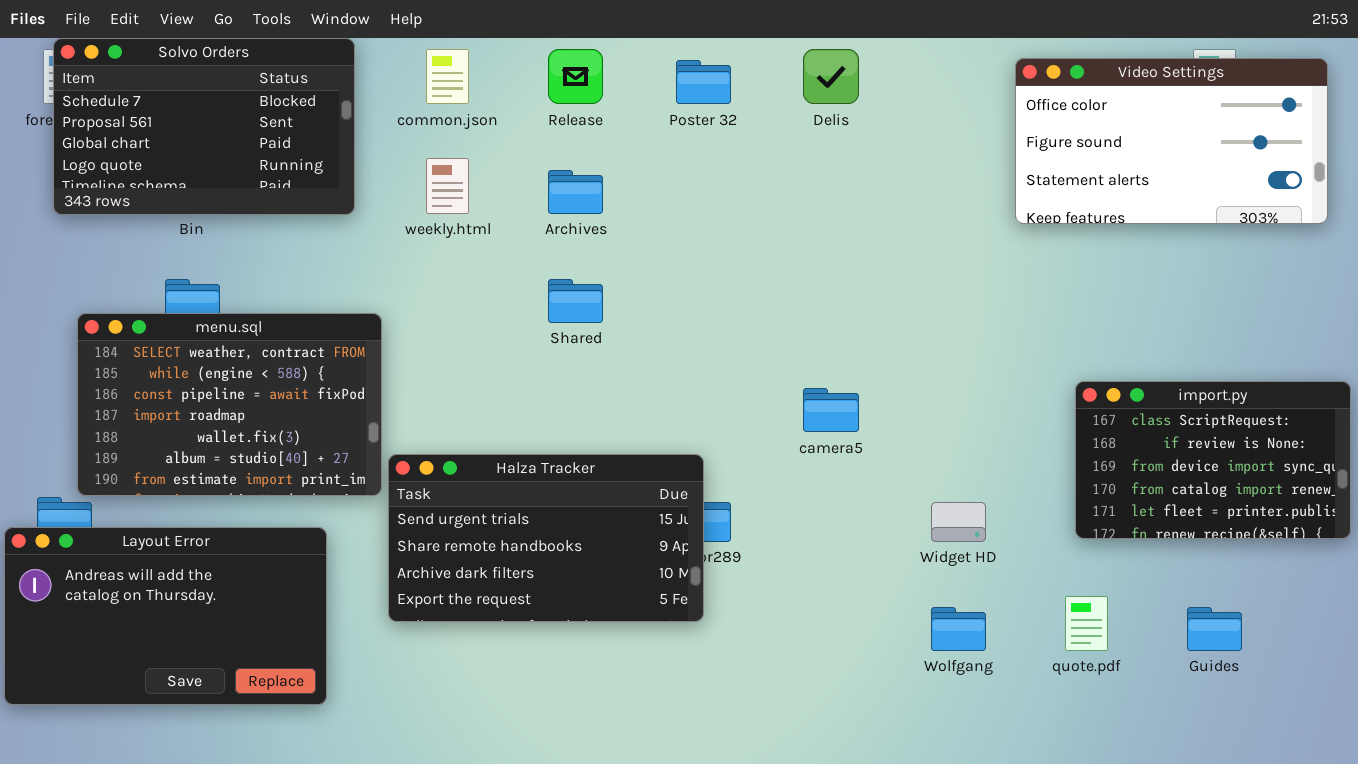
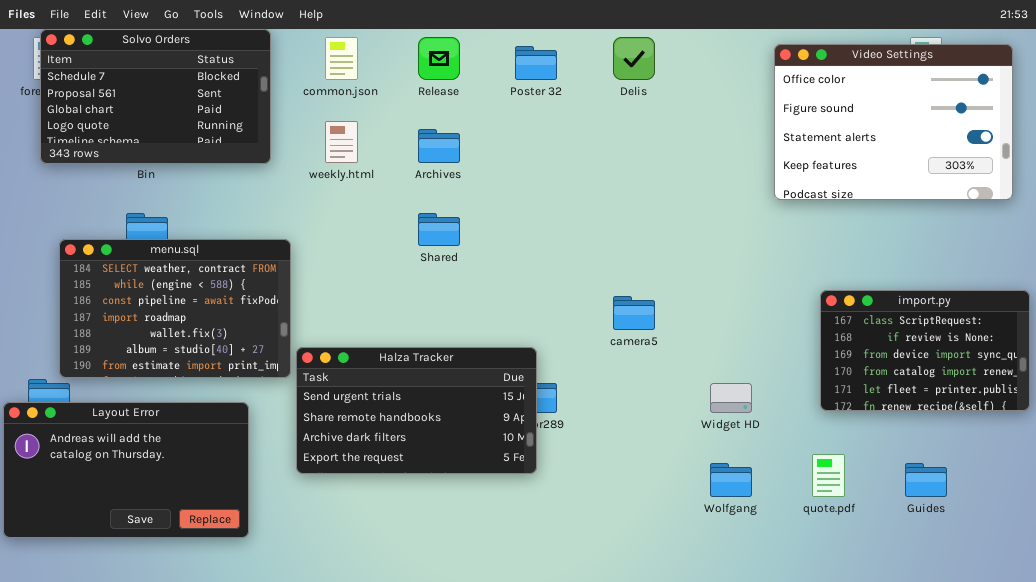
Video Settings: [1015,58,1328,224] -> [774,44,1013,200], resized

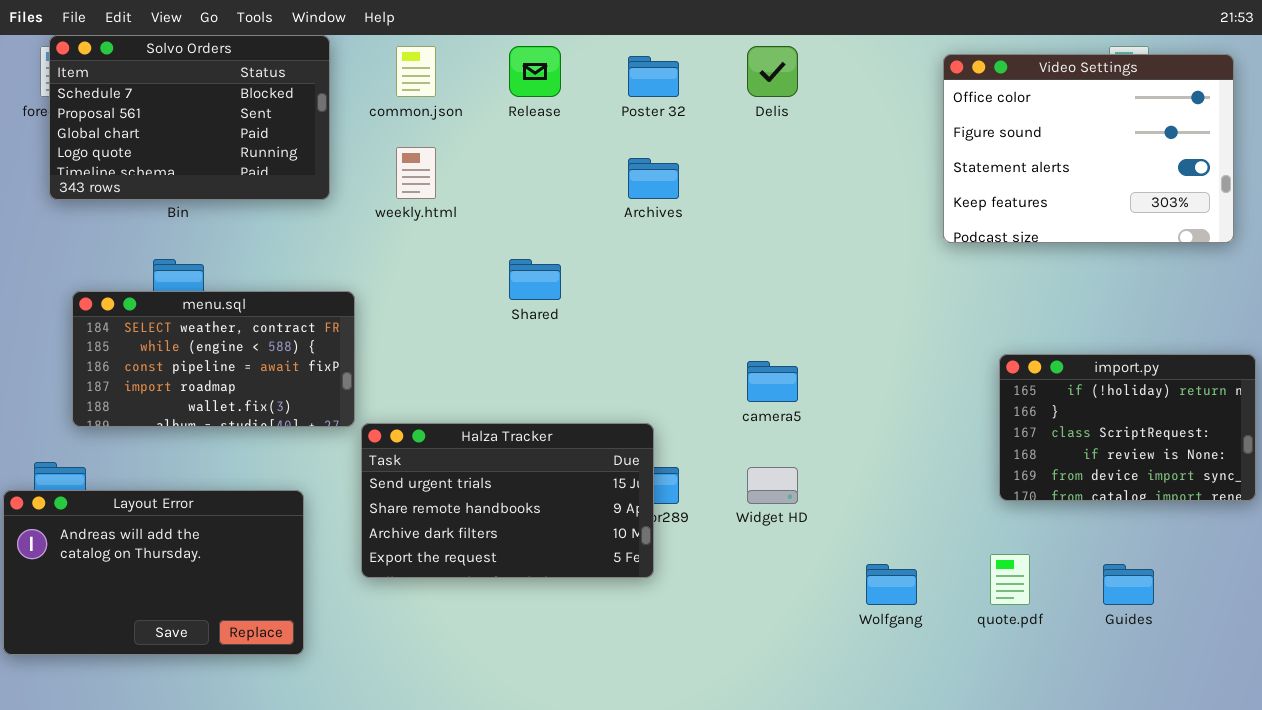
Archives: [418,129,460,163] -> [628,158,679,199], moved
menu.sql: [59,239,291,378] -> [72,291,355,427], resized
import.py: [820,290,1030,411] -> [999,354,1256,501], scrolled up 2 rows
Widget HD: [710,383,752,413] -> [747,467,798,504], moved

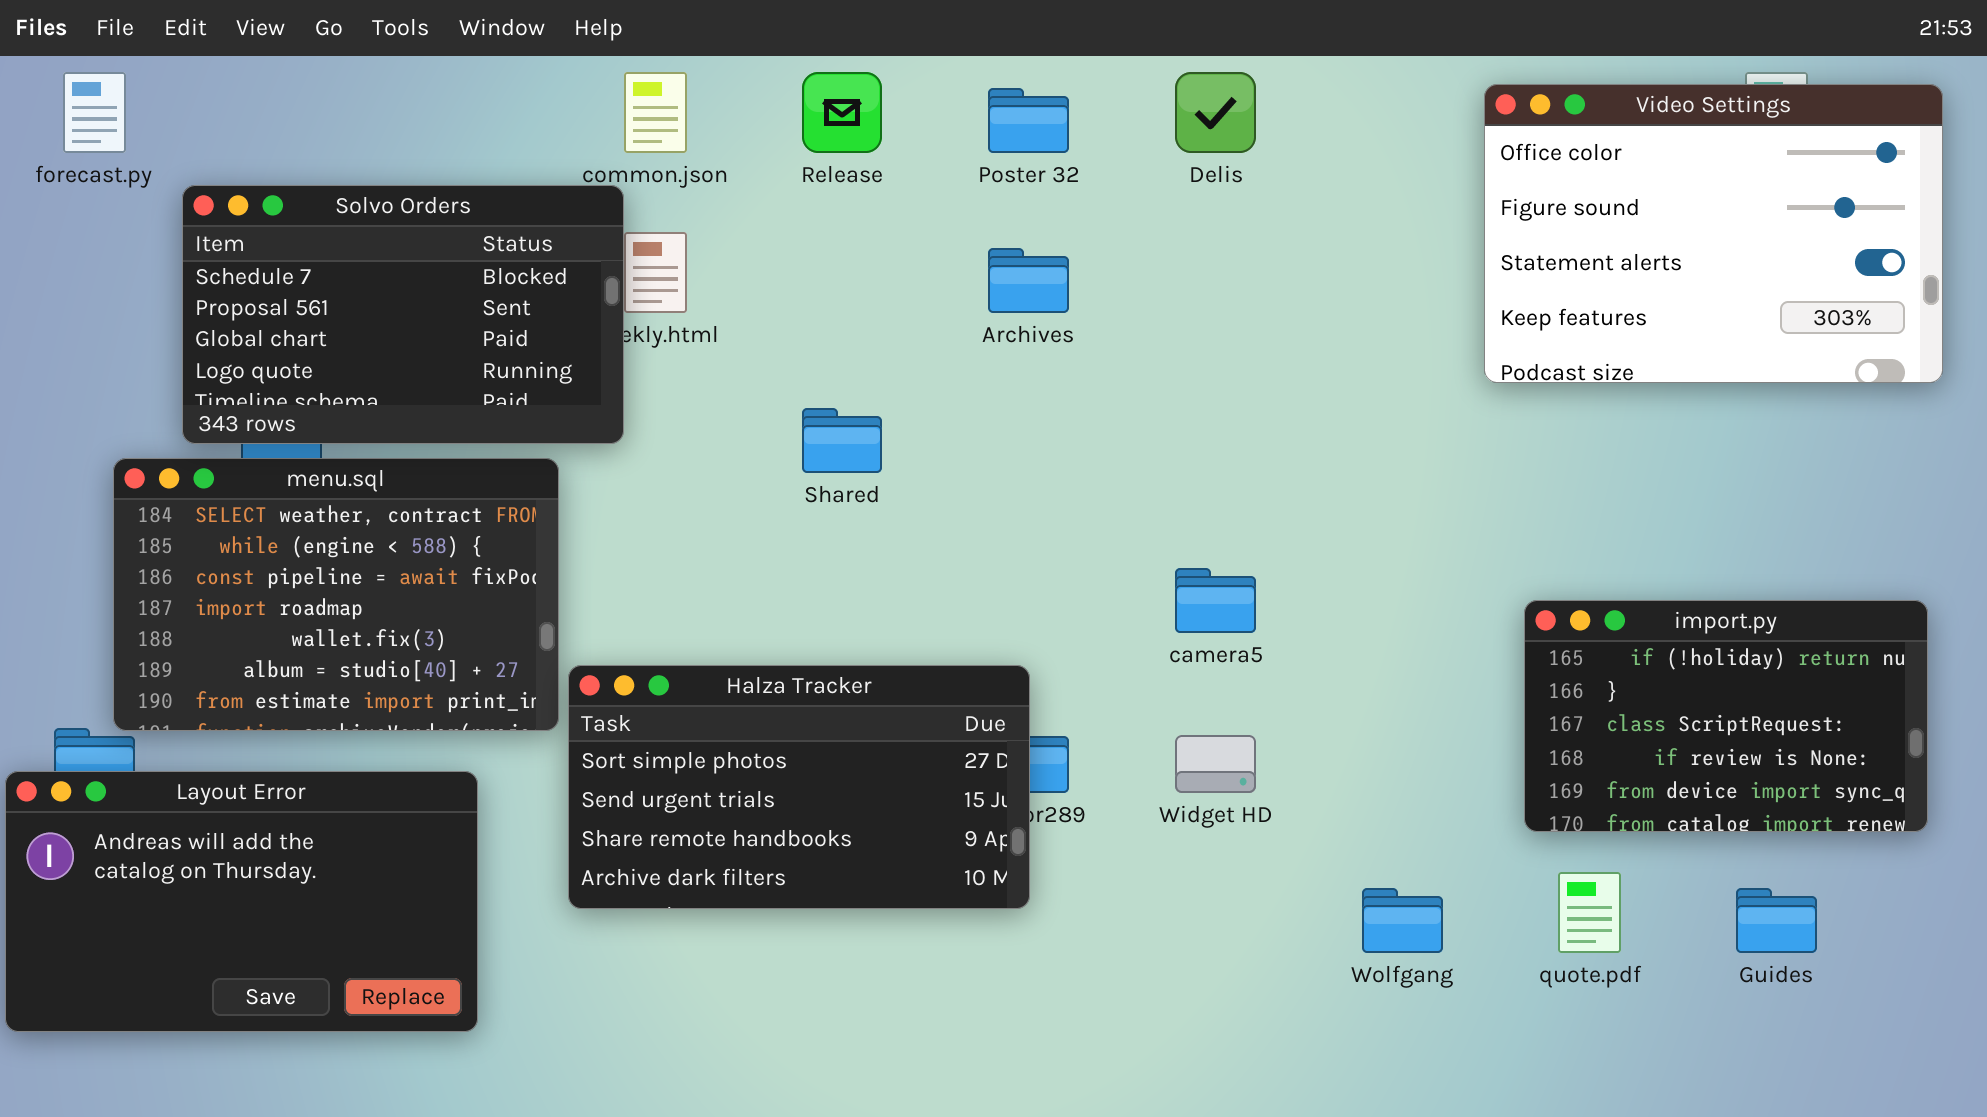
Solvo Orders: [49,35,330,200] -> [182,185,624,444], moved
menu.sql: [72,291,355,427] -> [113,458,559,731], resized
import.py: [999,354,1256,501] -> [1524,600,1928,832], moved
Halza Tracker: [361,423,654,578] -> [568,665,1030,909], scrolled up 1 row

